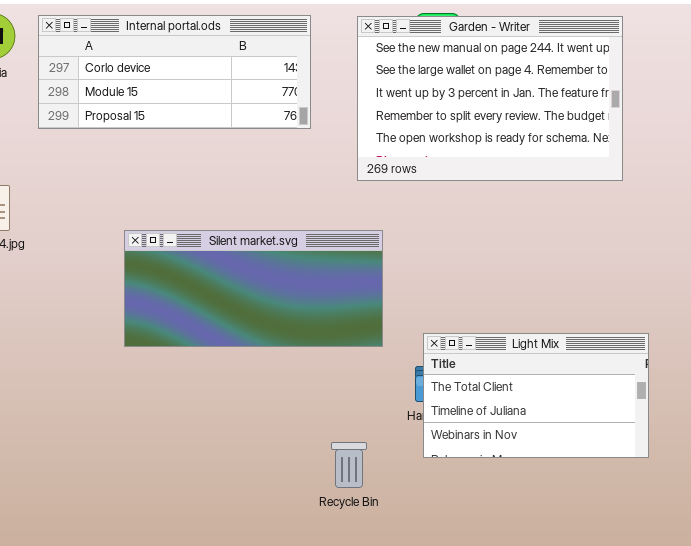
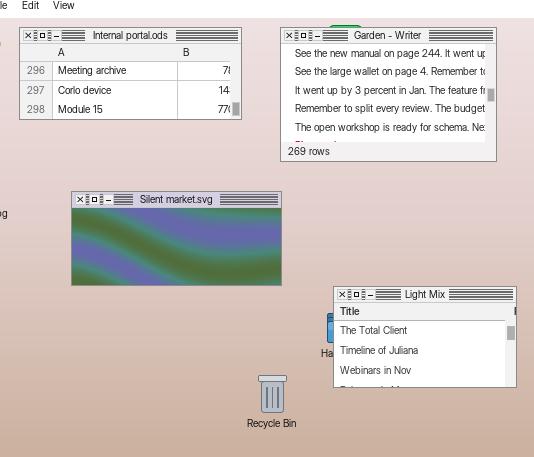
Internal portal.ods: [38,15,311,129] -> [19,27,242,120], scrolled up 1 row
Silent market.svg: [124,230,383,347] -> [71,191,282,286], moved

